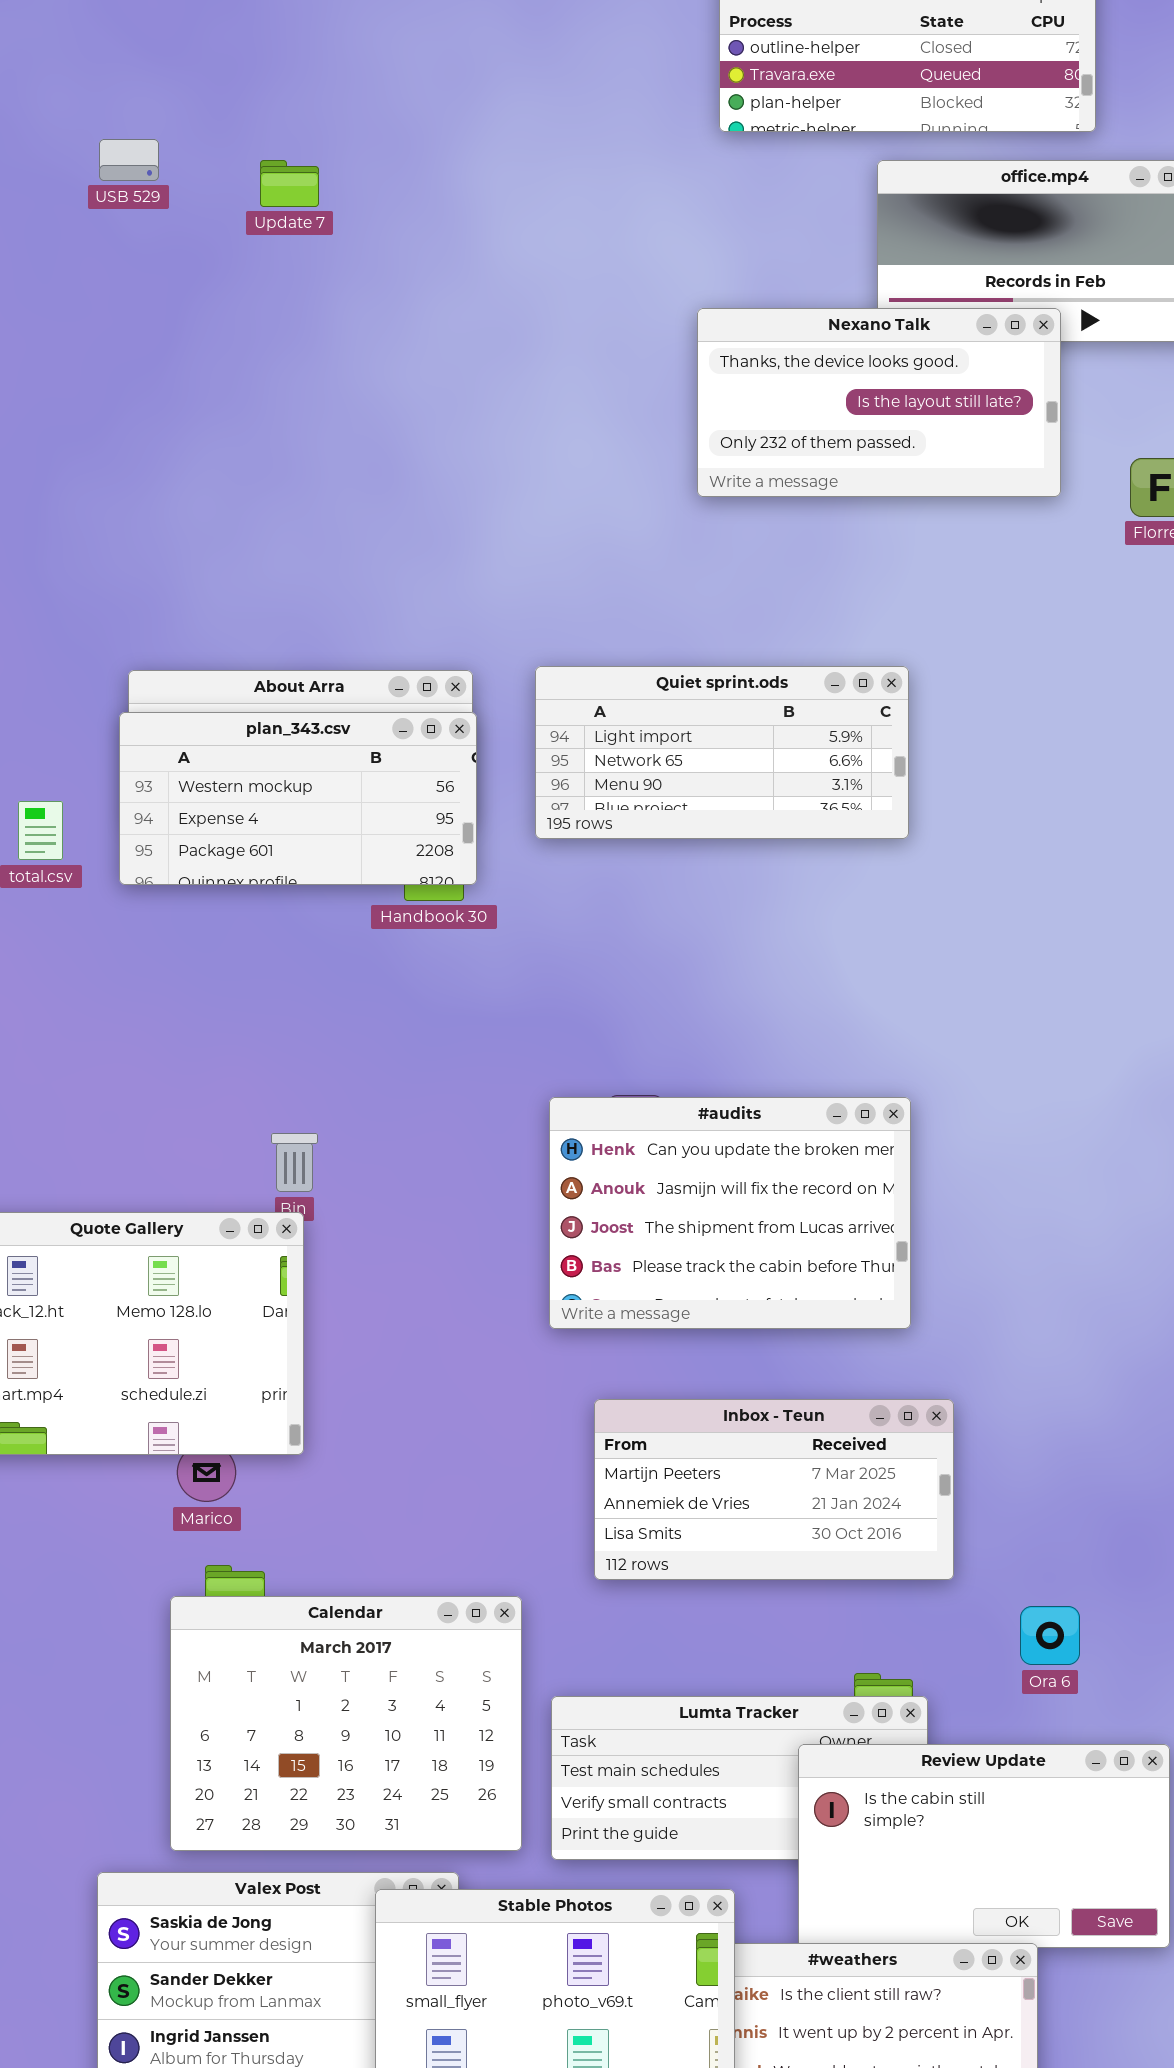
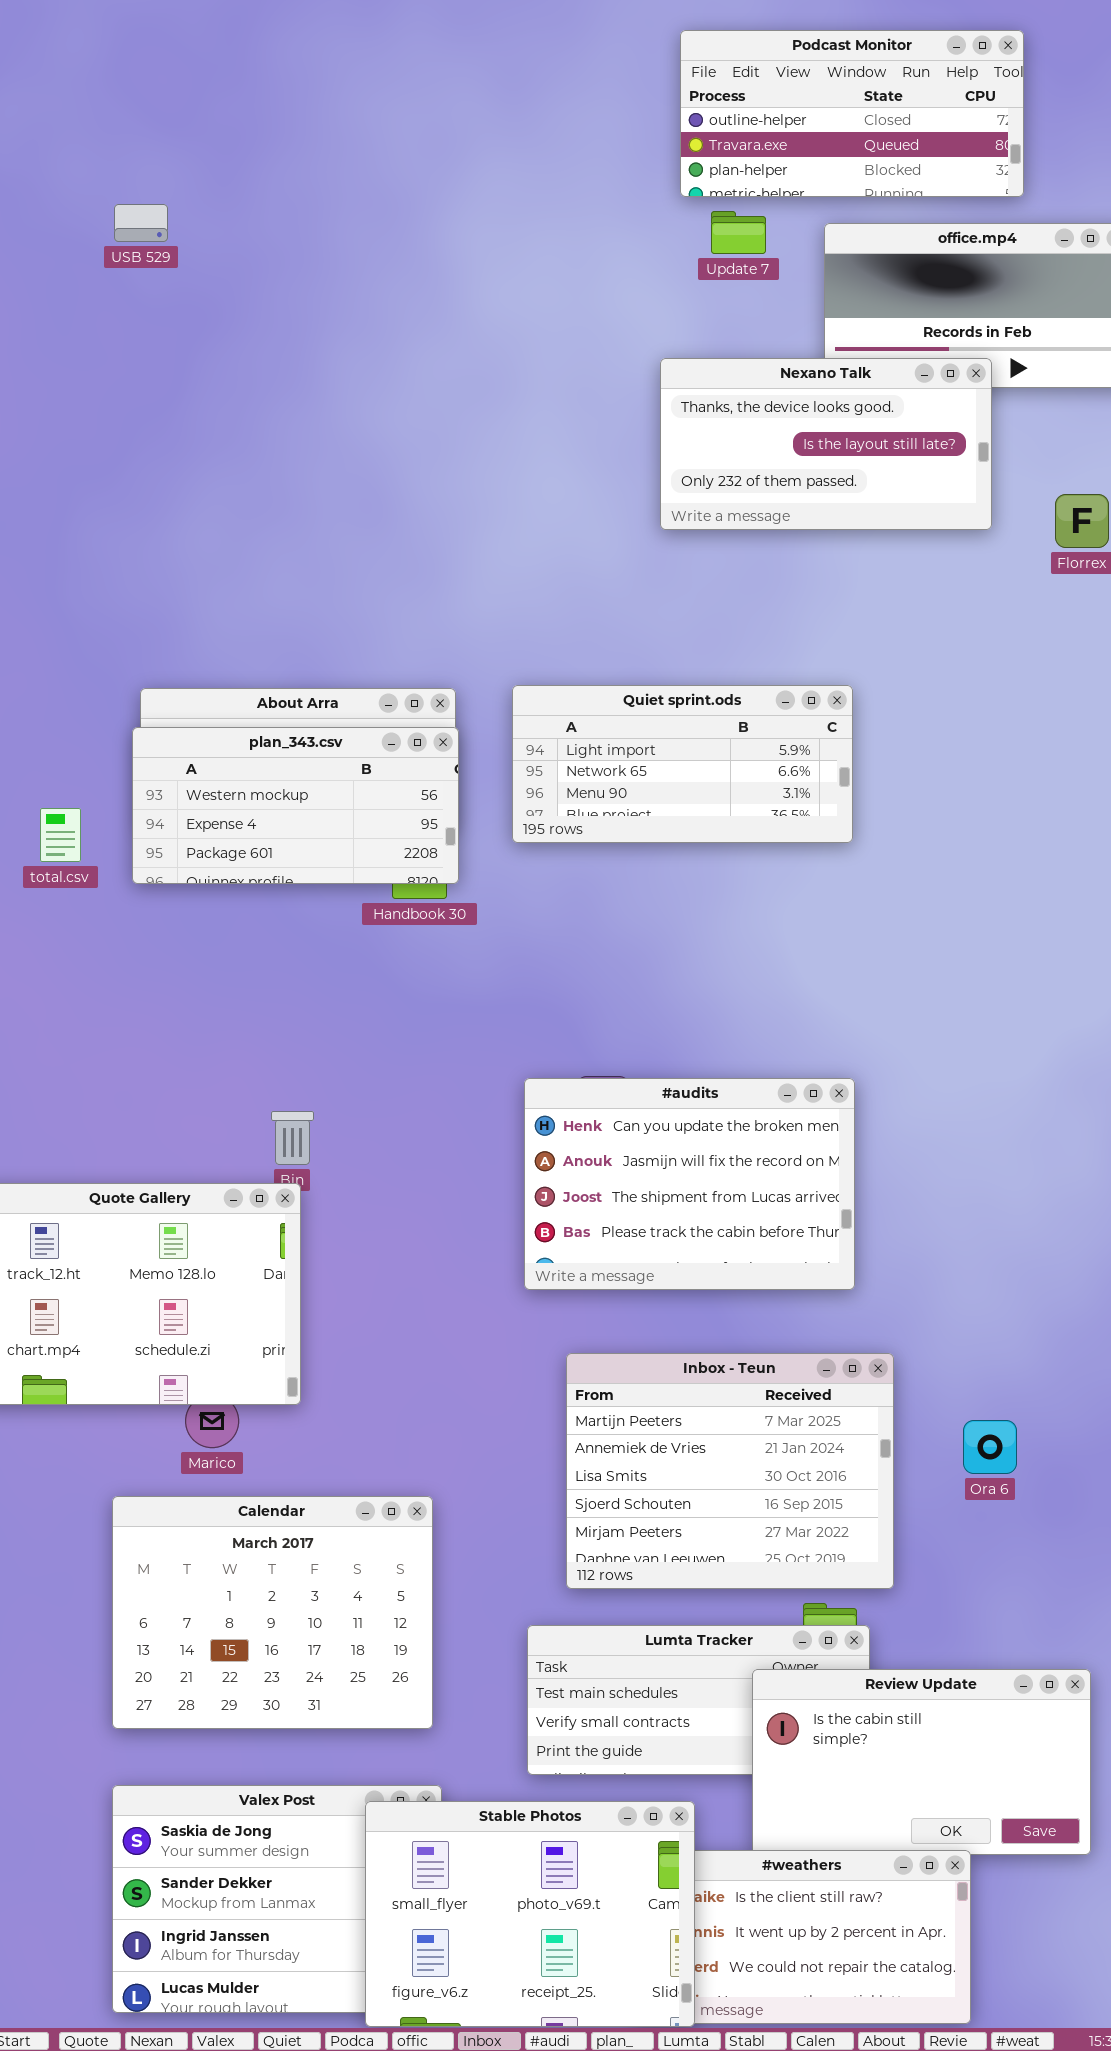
Update 7: [260,160,319,207] -> [711,211,766,254], moved
Inbox - Teun: [594,1399,954,1580] -> [566,1353,894,1589], resized
Calendar: [170,1596,522,1851] -> [112,1496,433,1729], moved
Ora 6: [1020,1606,1080,1665] -> [963,1420,1017,1474], moved

